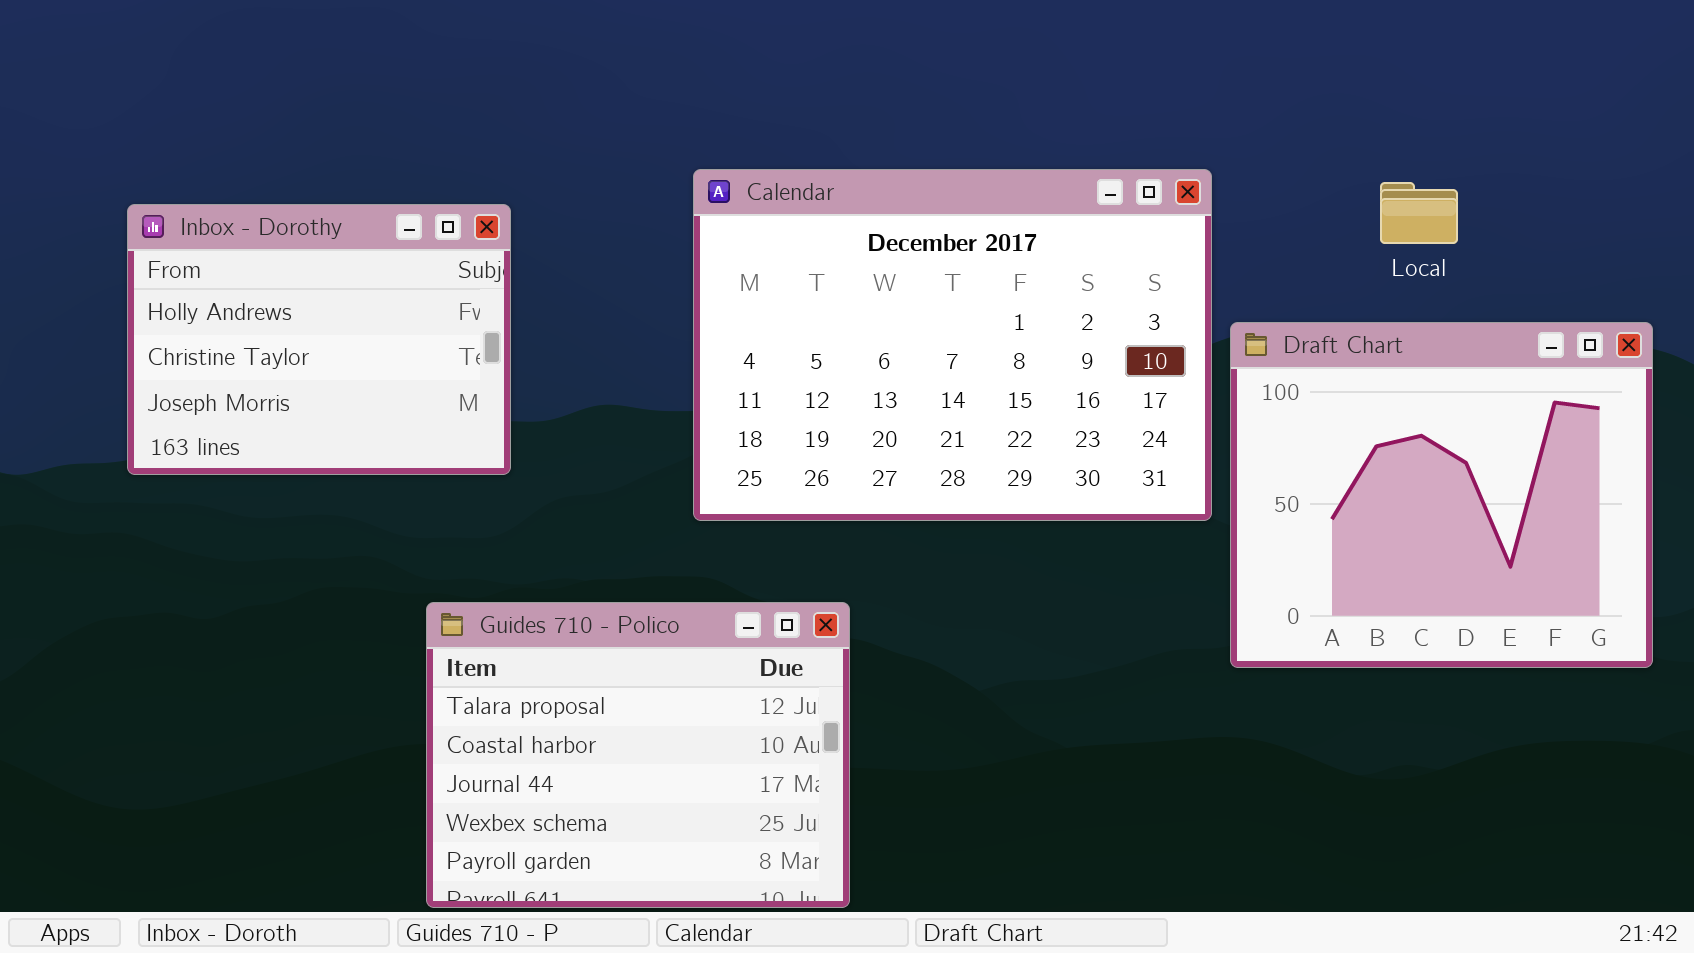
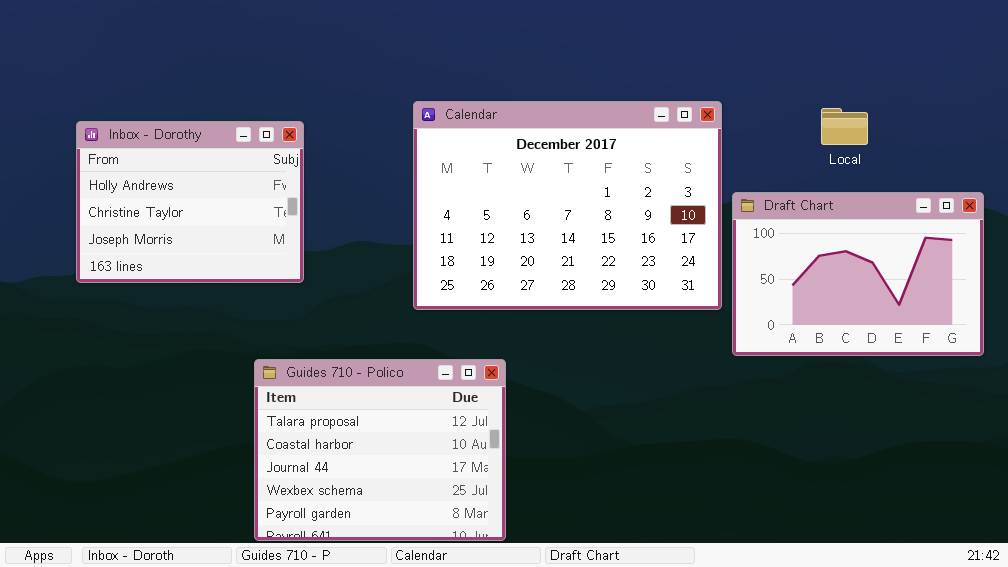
Draft Chart: [1230,322,1653,668] -> [732,192,984,356], resized

